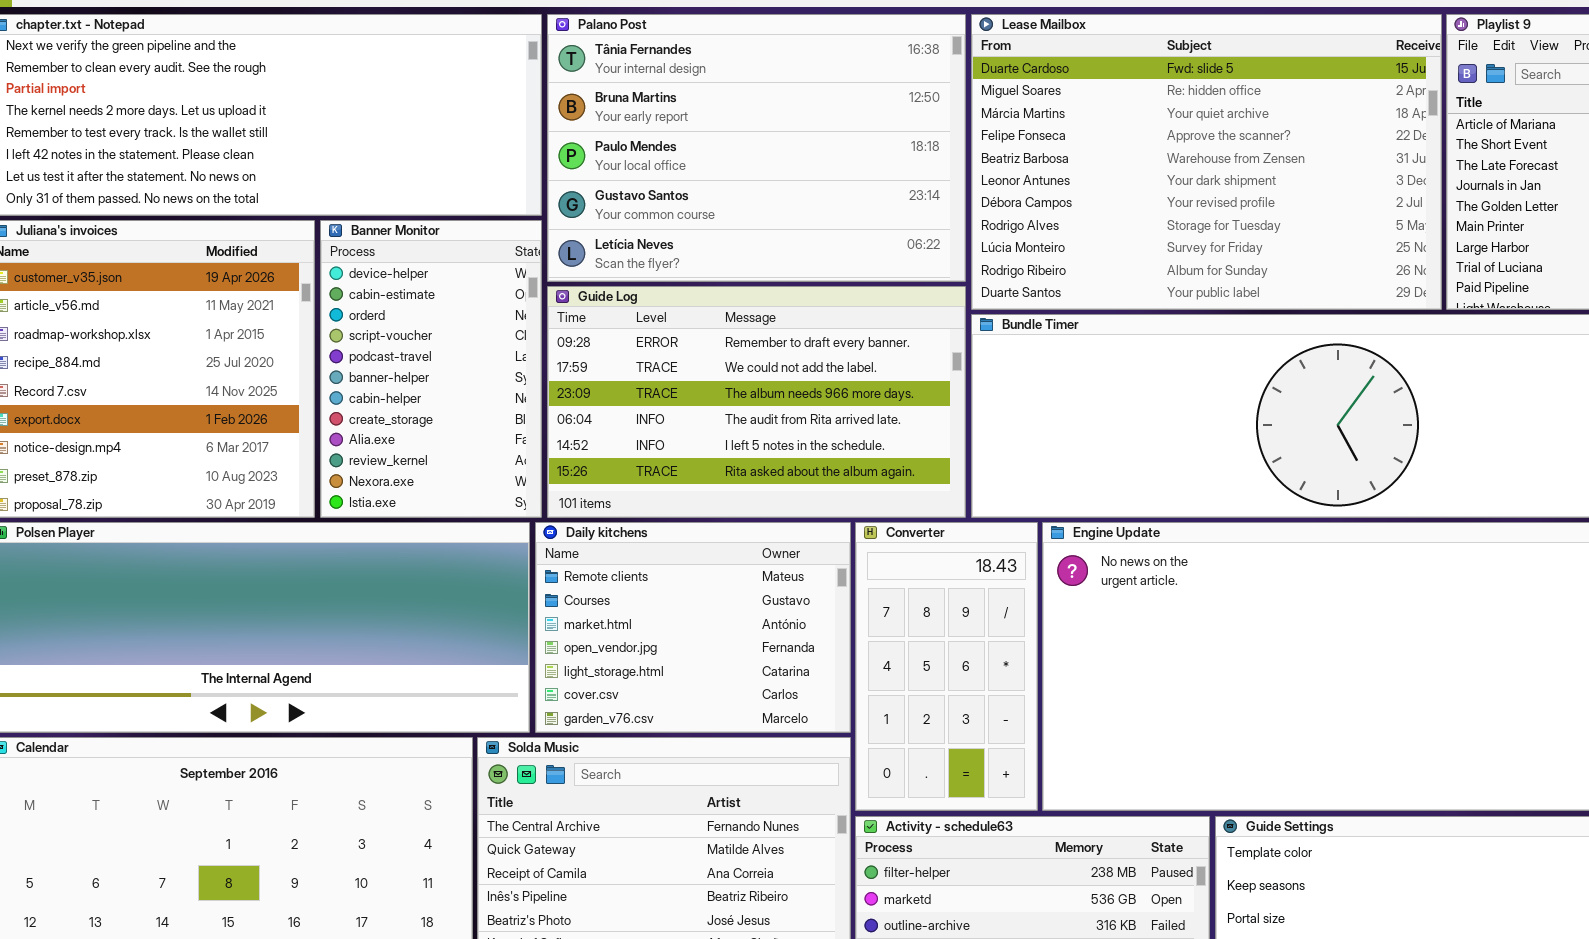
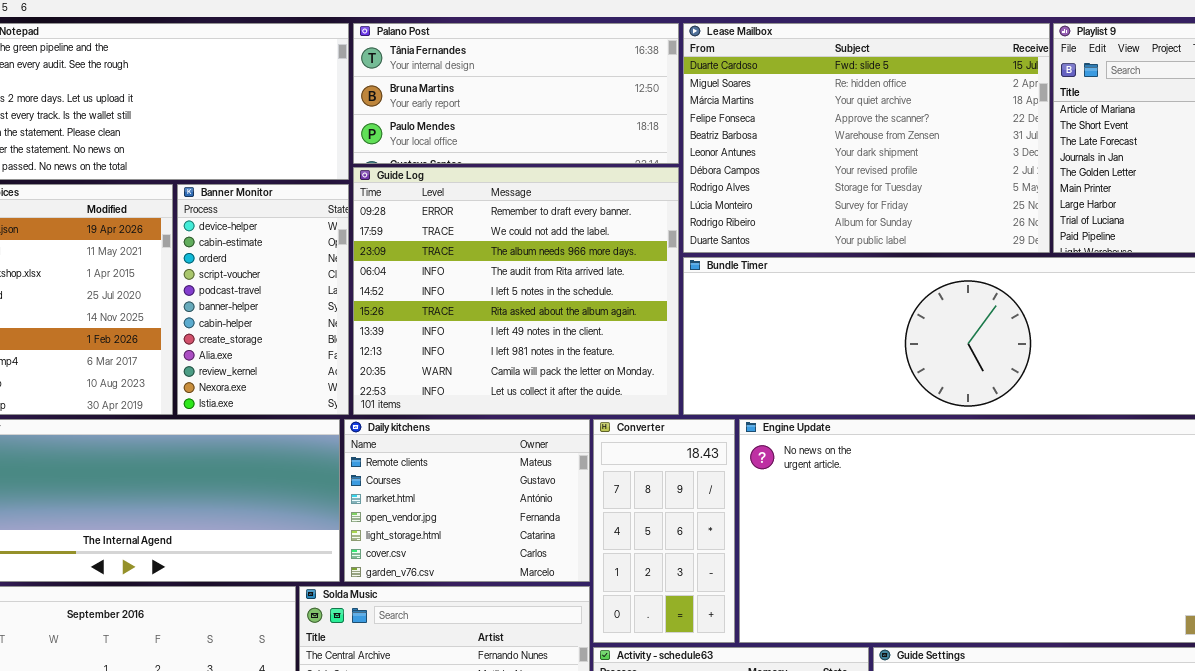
Palano Post: [547,14,966,282] -> [353,23,679,164], resized
Guide Log: [547,286,966,518] -> [353,167,679,415], resized

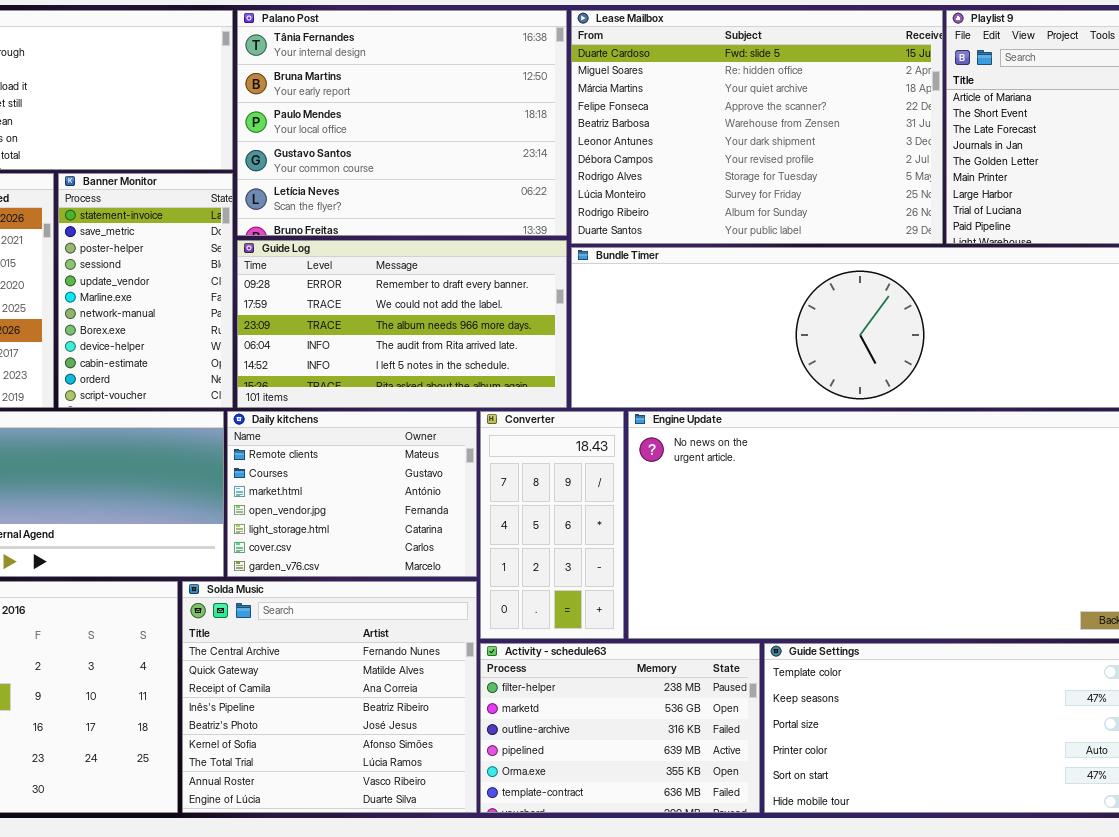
Palano Post: [353,23,679,164] -> [237,10,567,236], resized
Guide Log: [353,167,679,415] -> [237,240,567,408], resized
Banner Monitor: [177,184,349,415] -> [58,173,233,408], scrolled up 8 rows

